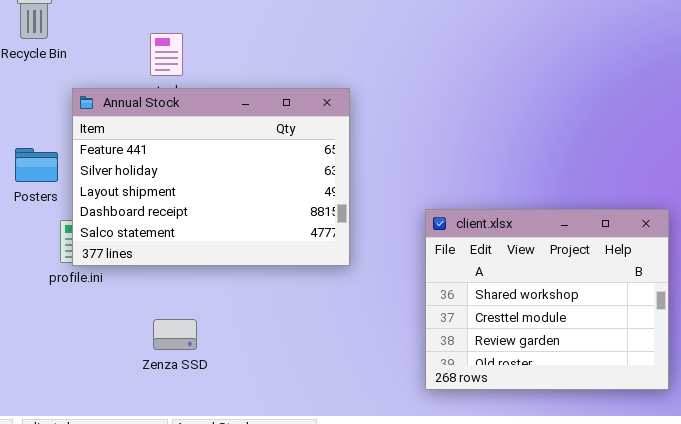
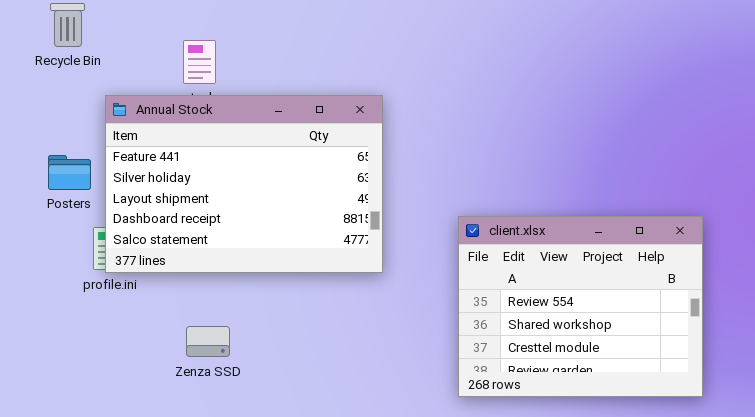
client.xlsx: [425,209,669,390] -> [458,216,703,397], scrolled up 1 row

